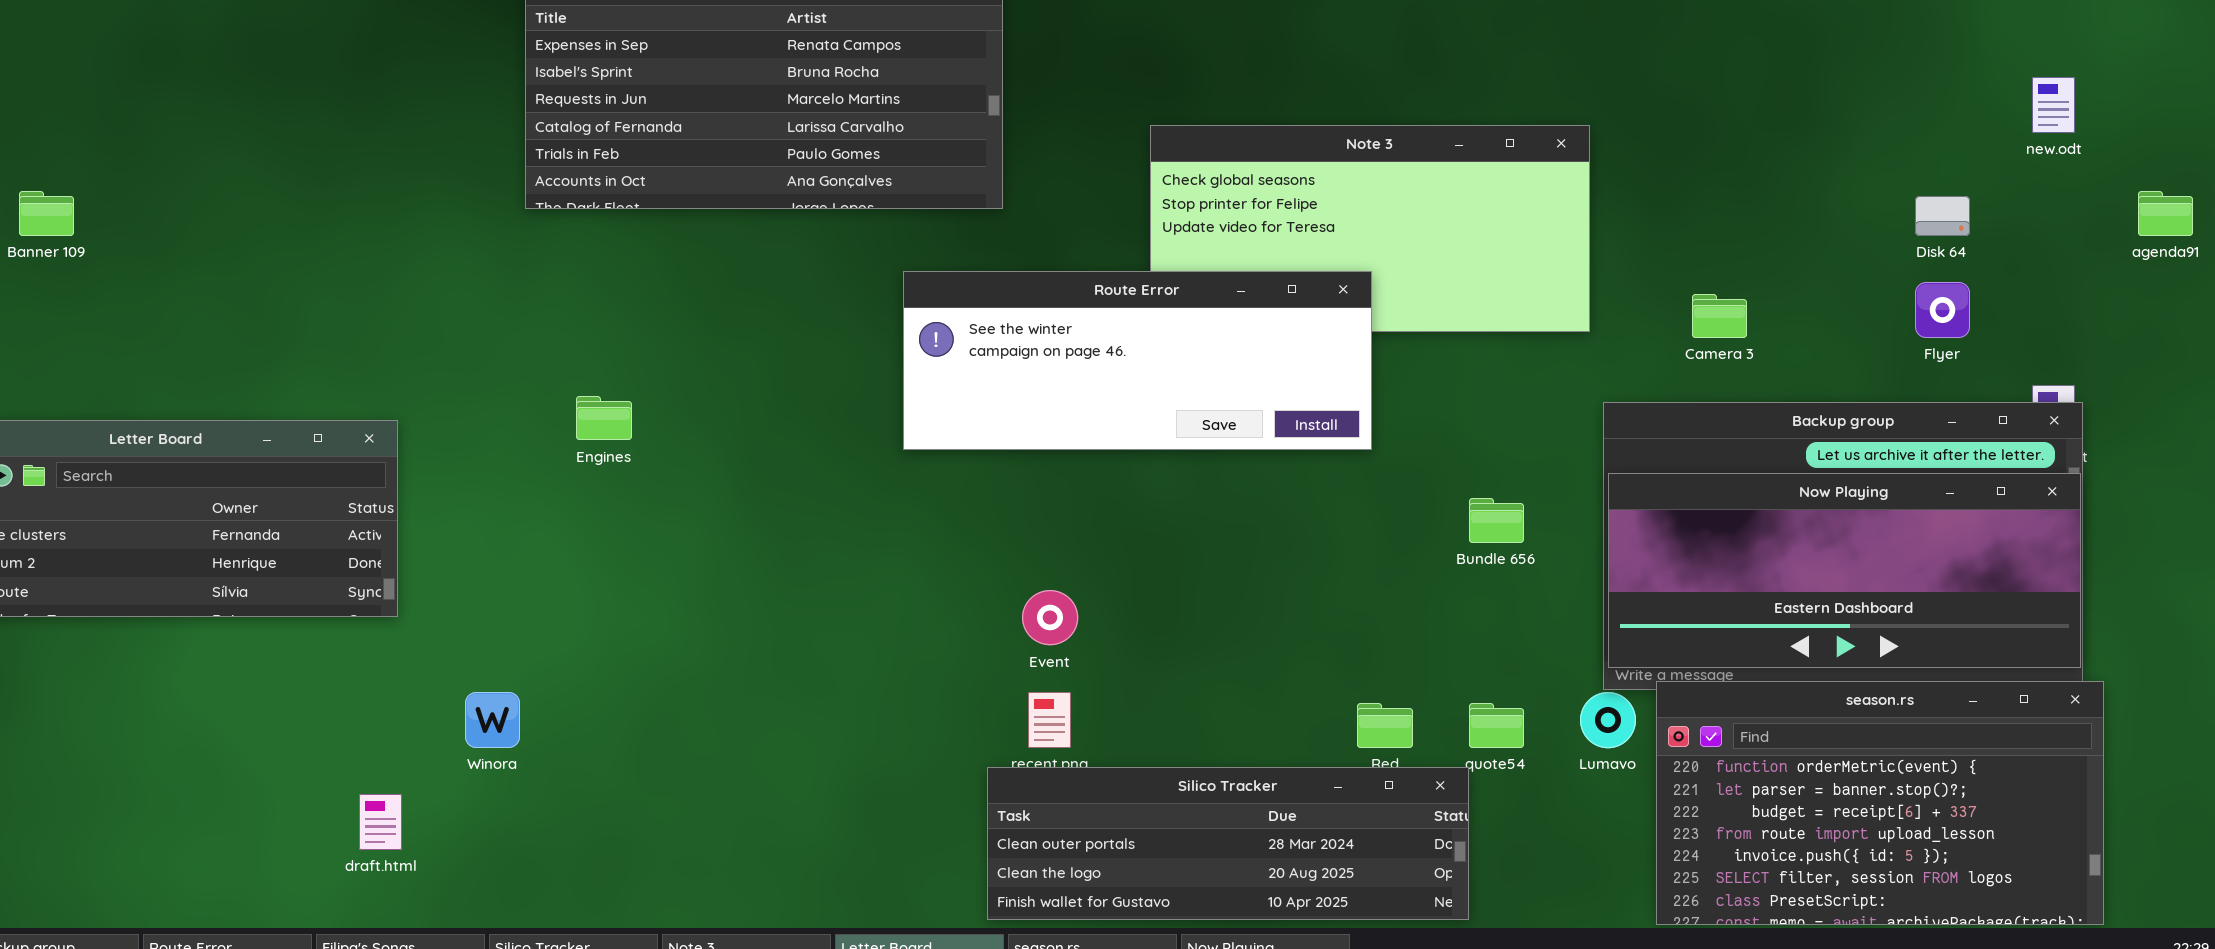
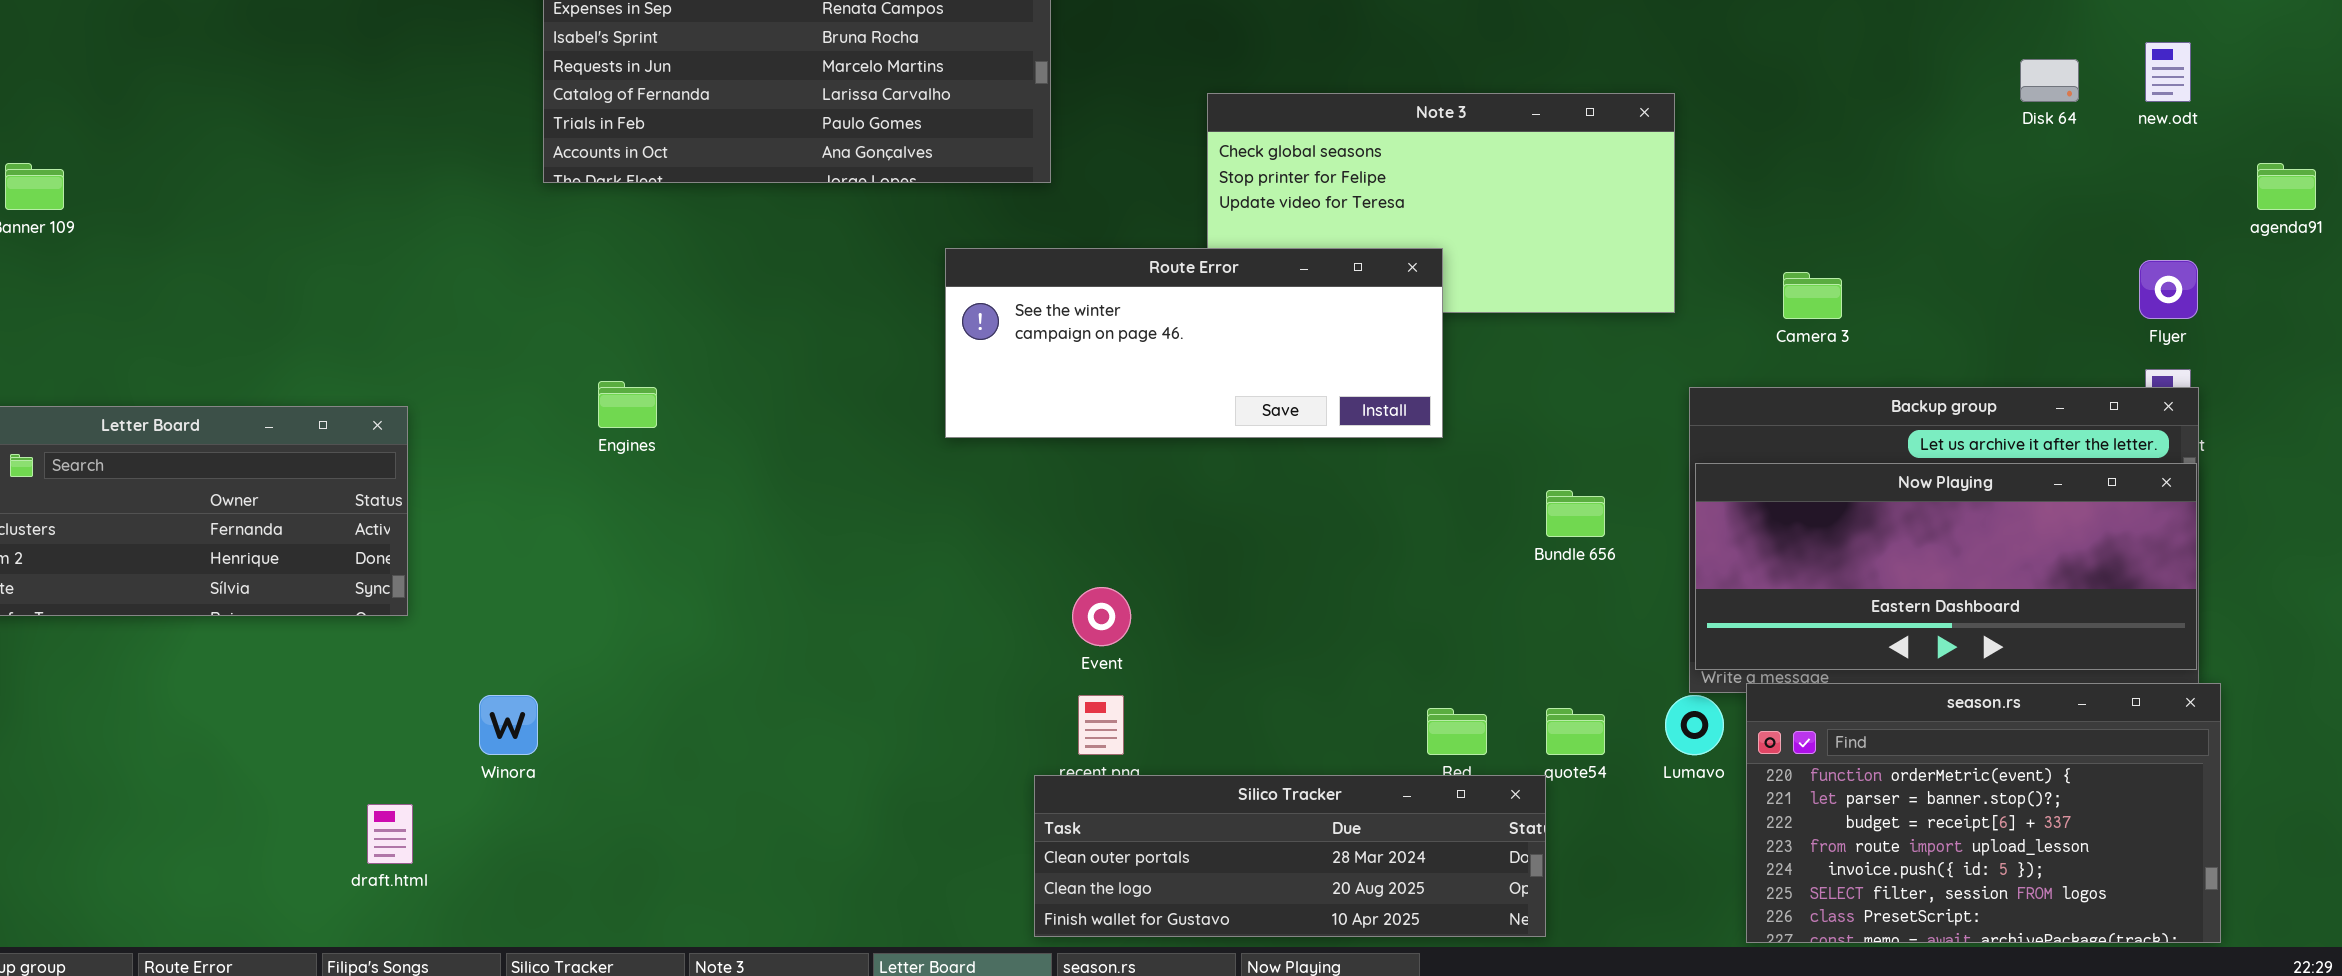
Disk 64: [1915,196,1970,236] -> [2020,59,2079,102], moved
Flyer: [1915,282,1970,338] -> [2139,260,2198,319], moved

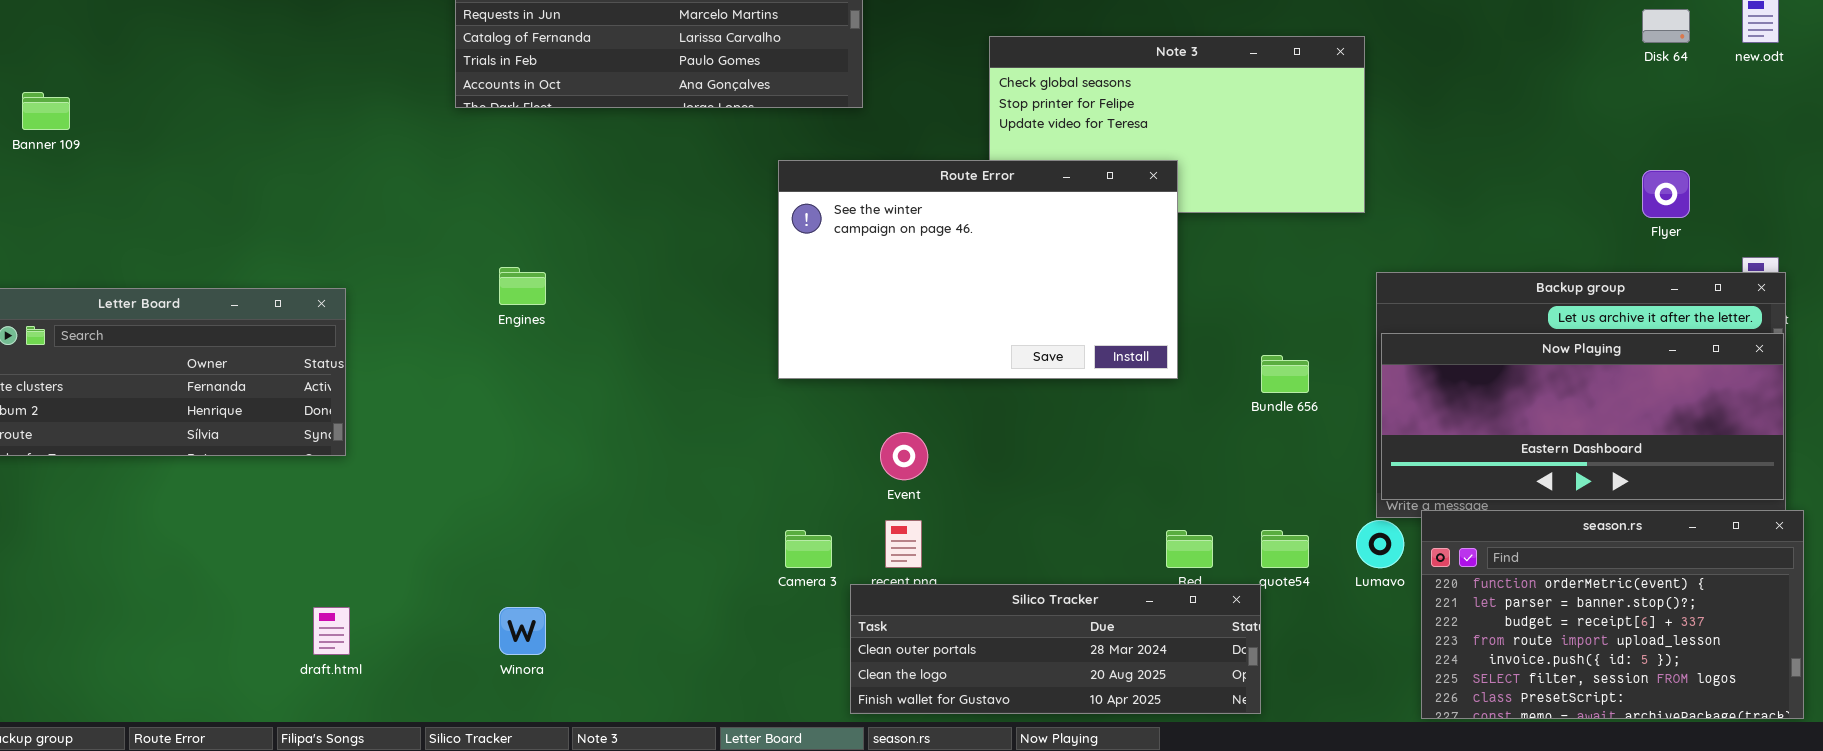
Route Error: [945,248,1443,438] -> [778,160,1178,379], resized
Flyer: [2139,260,2198,319] -> [1642,170,1690,218], moved
Camera 3: [1783,272,1842,319] -> [785,530,832,568], moved
Winora: [479,695,538,755] -> [499,607,546,655], moved

